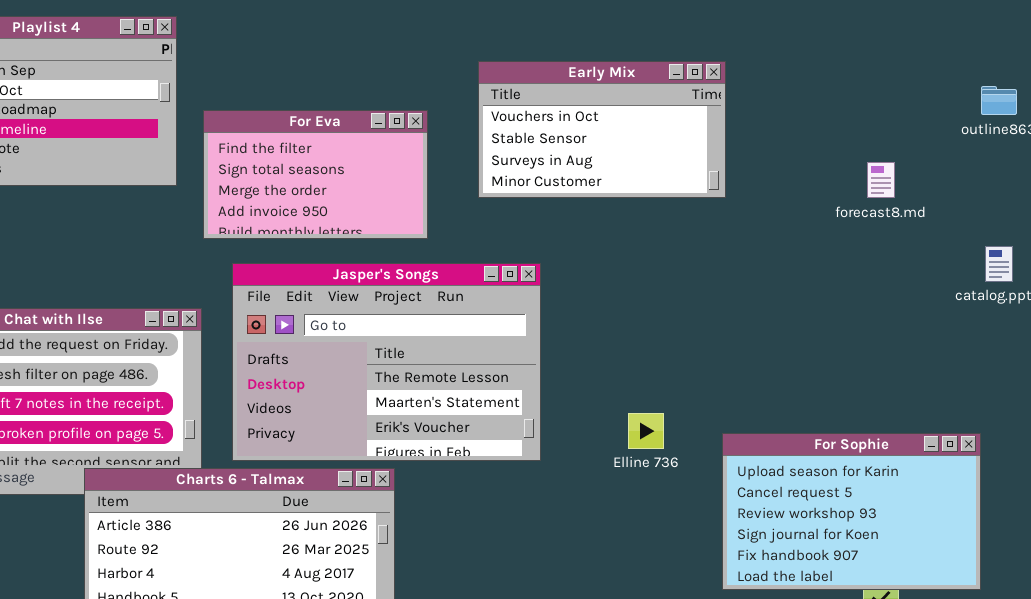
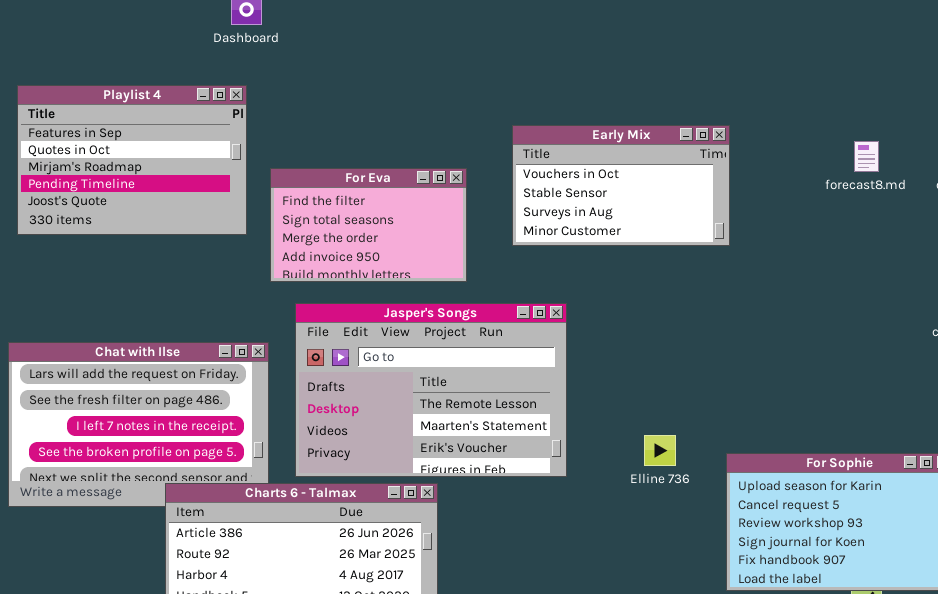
forecast8.md: [867,162,895,198] -> [854,141,879,172], moved

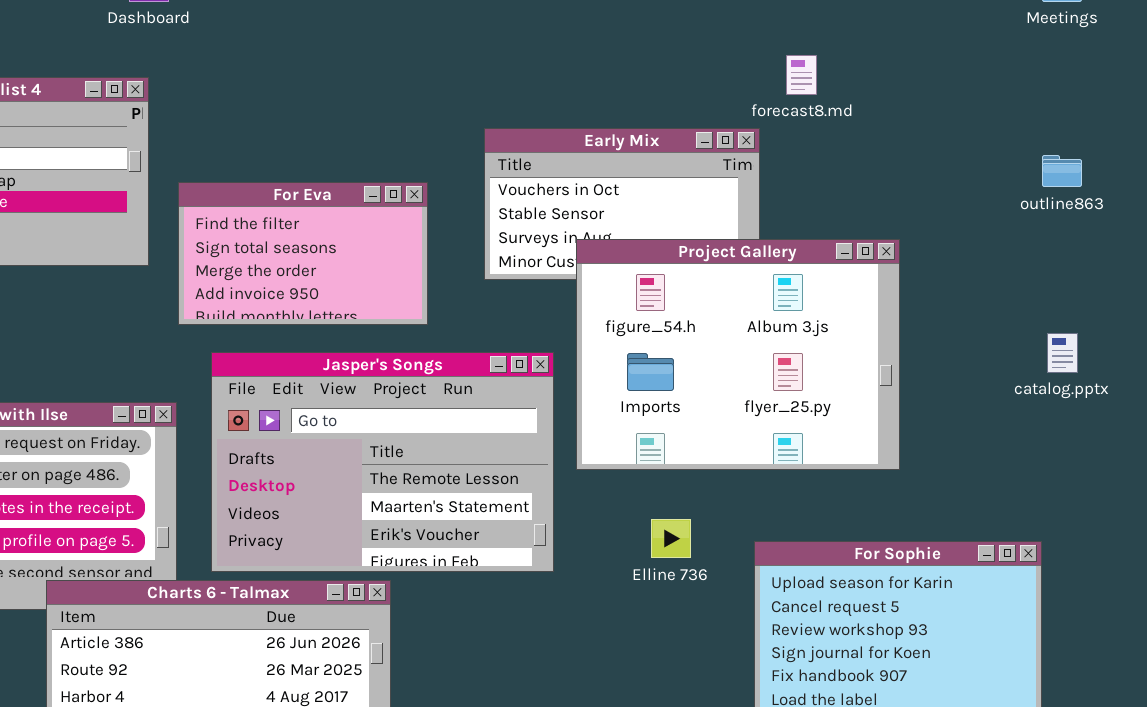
forecast8.md: [854,141,879,172] -> [786,55,817,95], moved
Project Gallery: none -> [576,239,900,470], opened

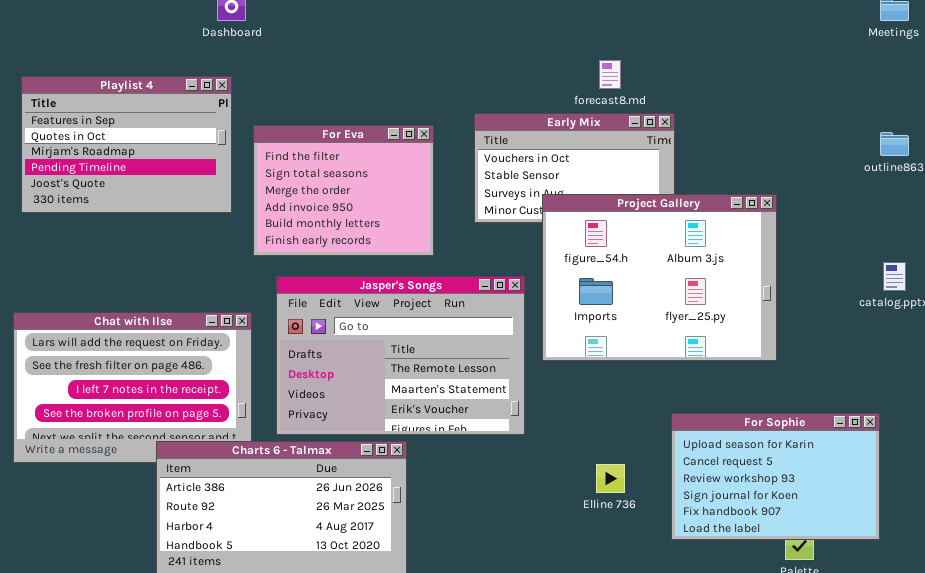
forecast8.md: [786,55,817,95] -> [599,60,621,89], moved
For Eva: [178,182,428,325] -> [253,125,434,256], resized
Elline 736: [651,519,691,558] -> [596,464,625,493], moved

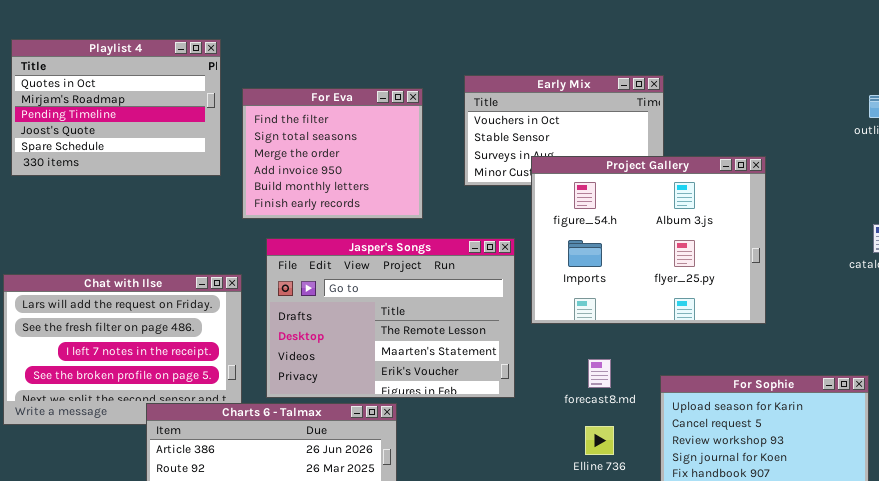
forecast8.md: [599,60,621,89] -> [588,359,611,388], moved
Playlist 4: [21,76,232,213] -> [11,39,221,176], scrolled down 1 row

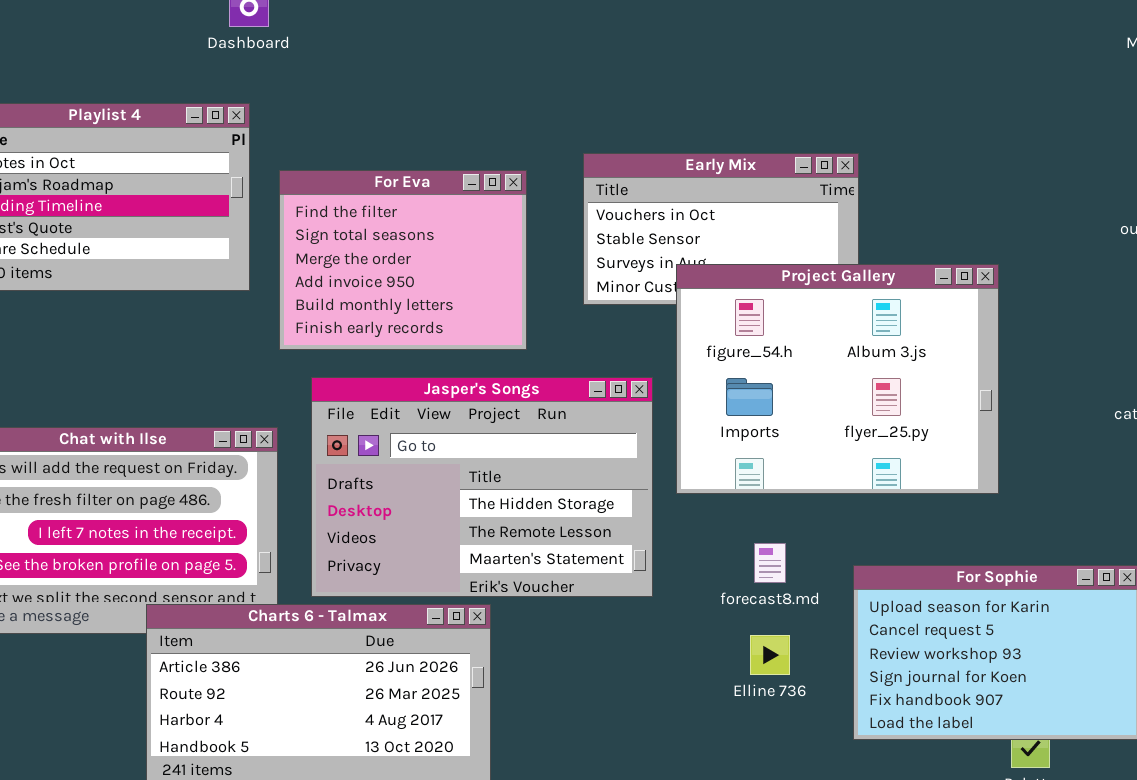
Jasper's Songs: [266,238,515,398] -> [311,377,653,597], scrolled up 1 row

